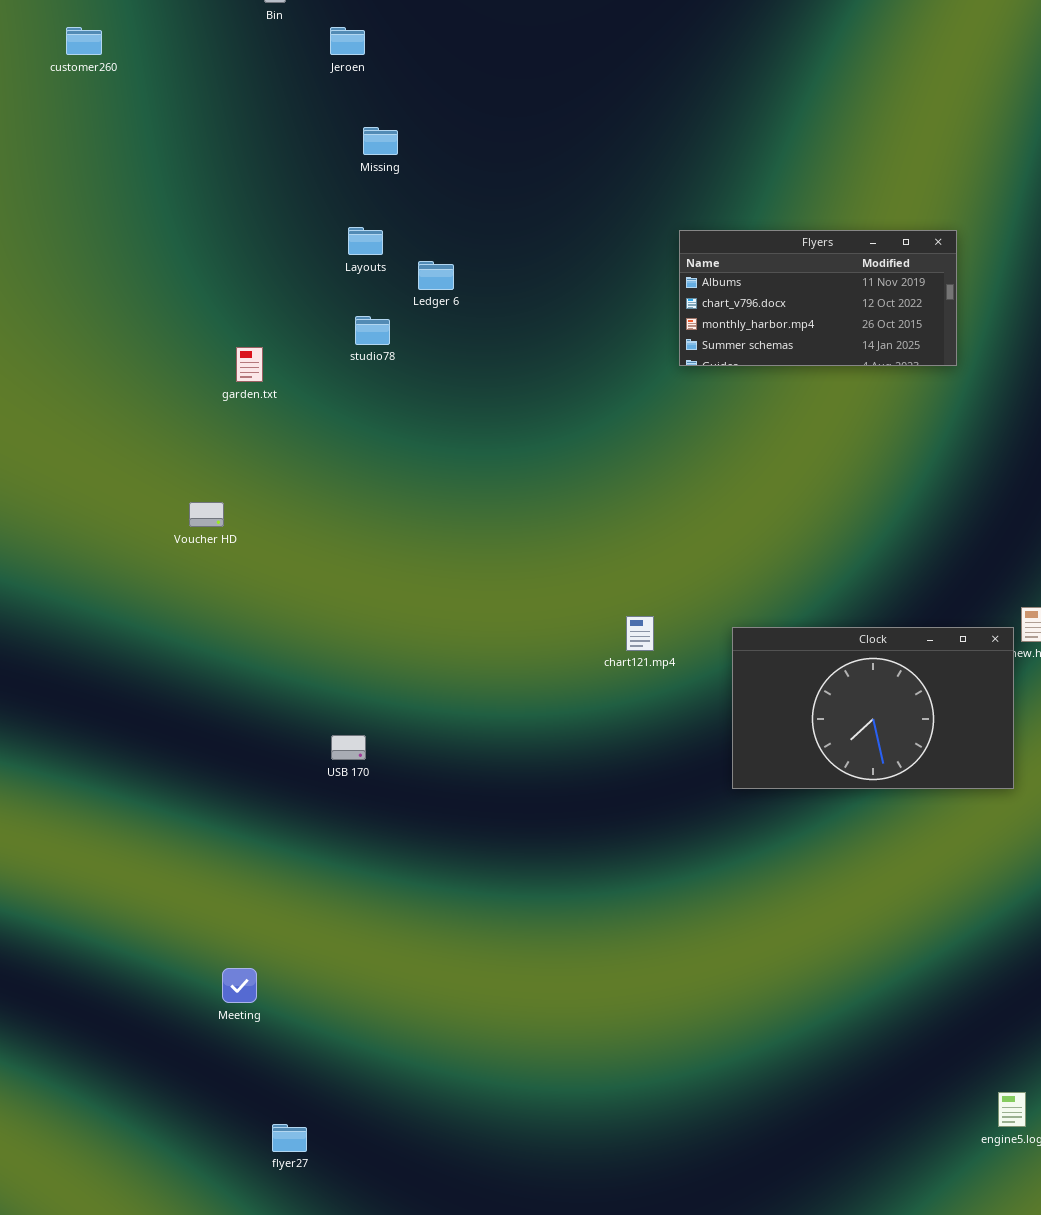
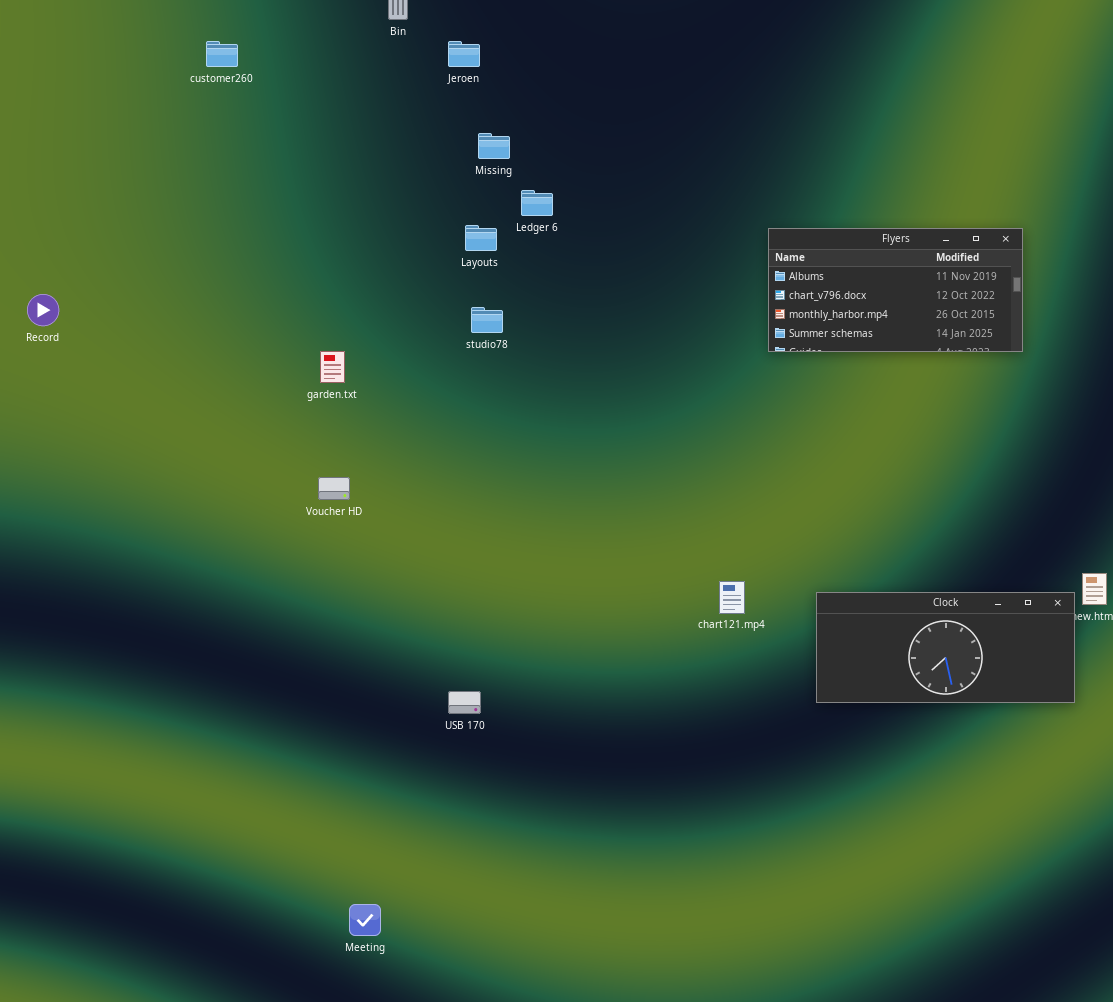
Ledger 6: [418,261,454,290] -> [521,190,553,216], moved
garden.txt: [236,347,263,382] -> [320,351,345,383], moved
Clock: [732,627,1014,789] -> [816,592,1075,703], resized

